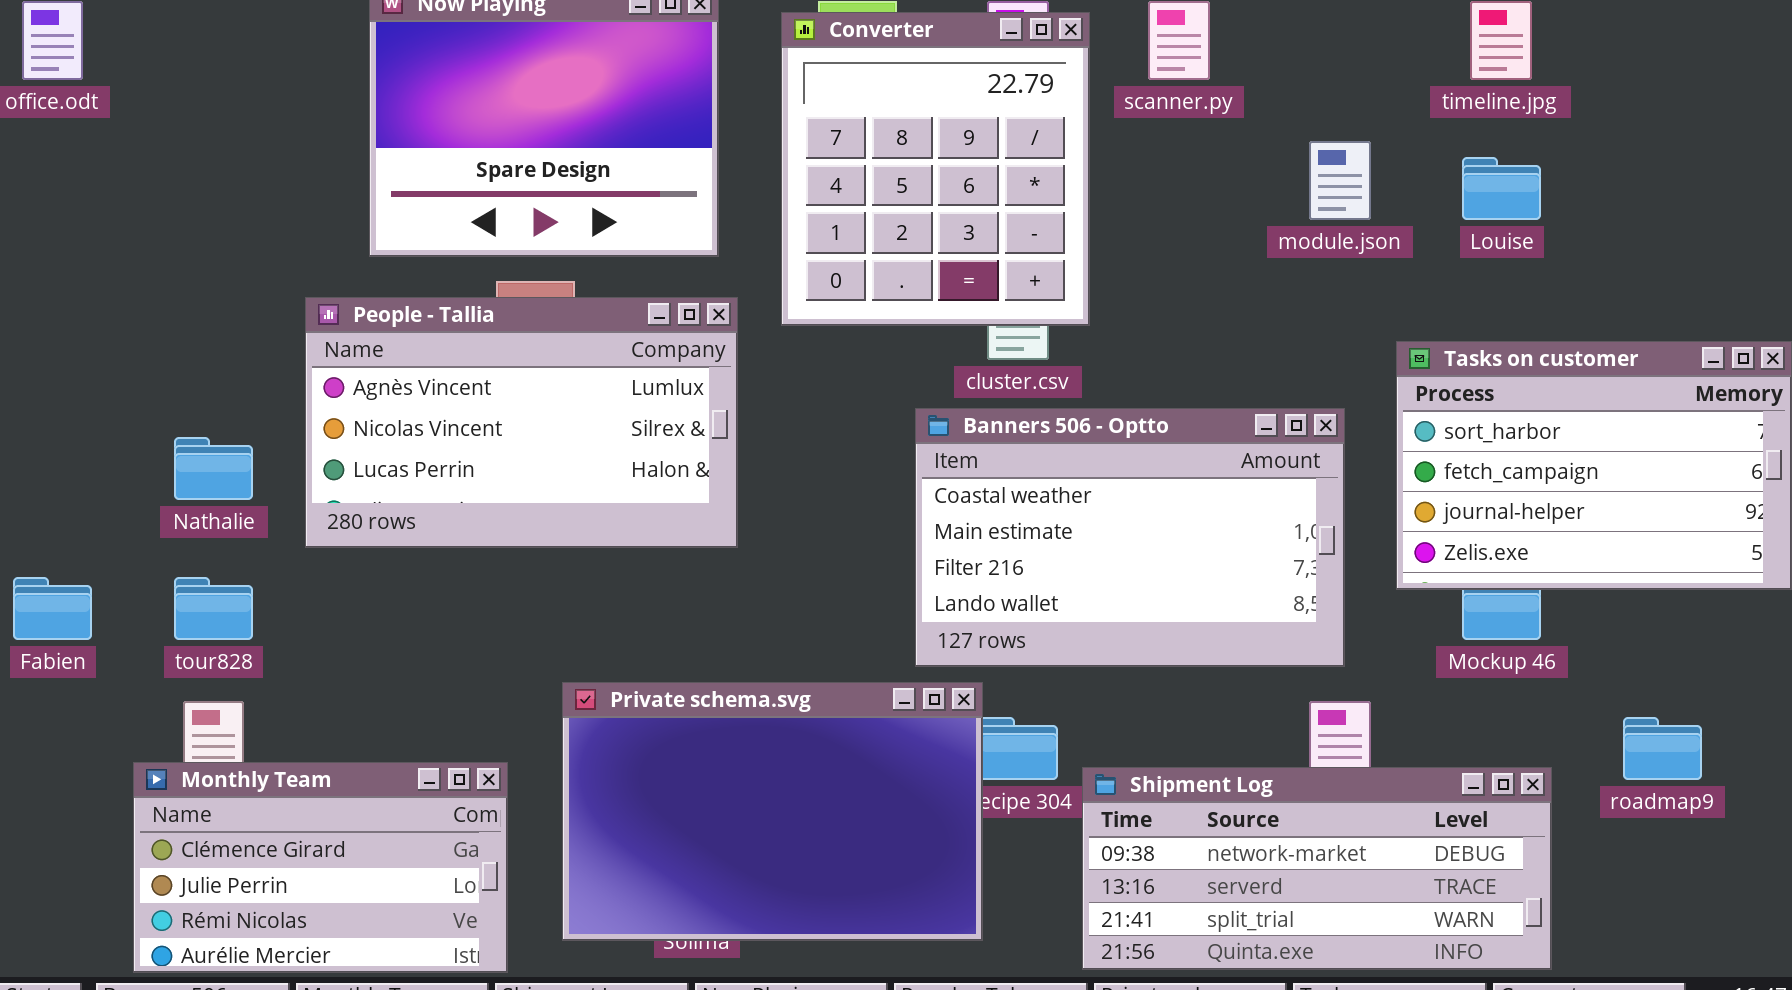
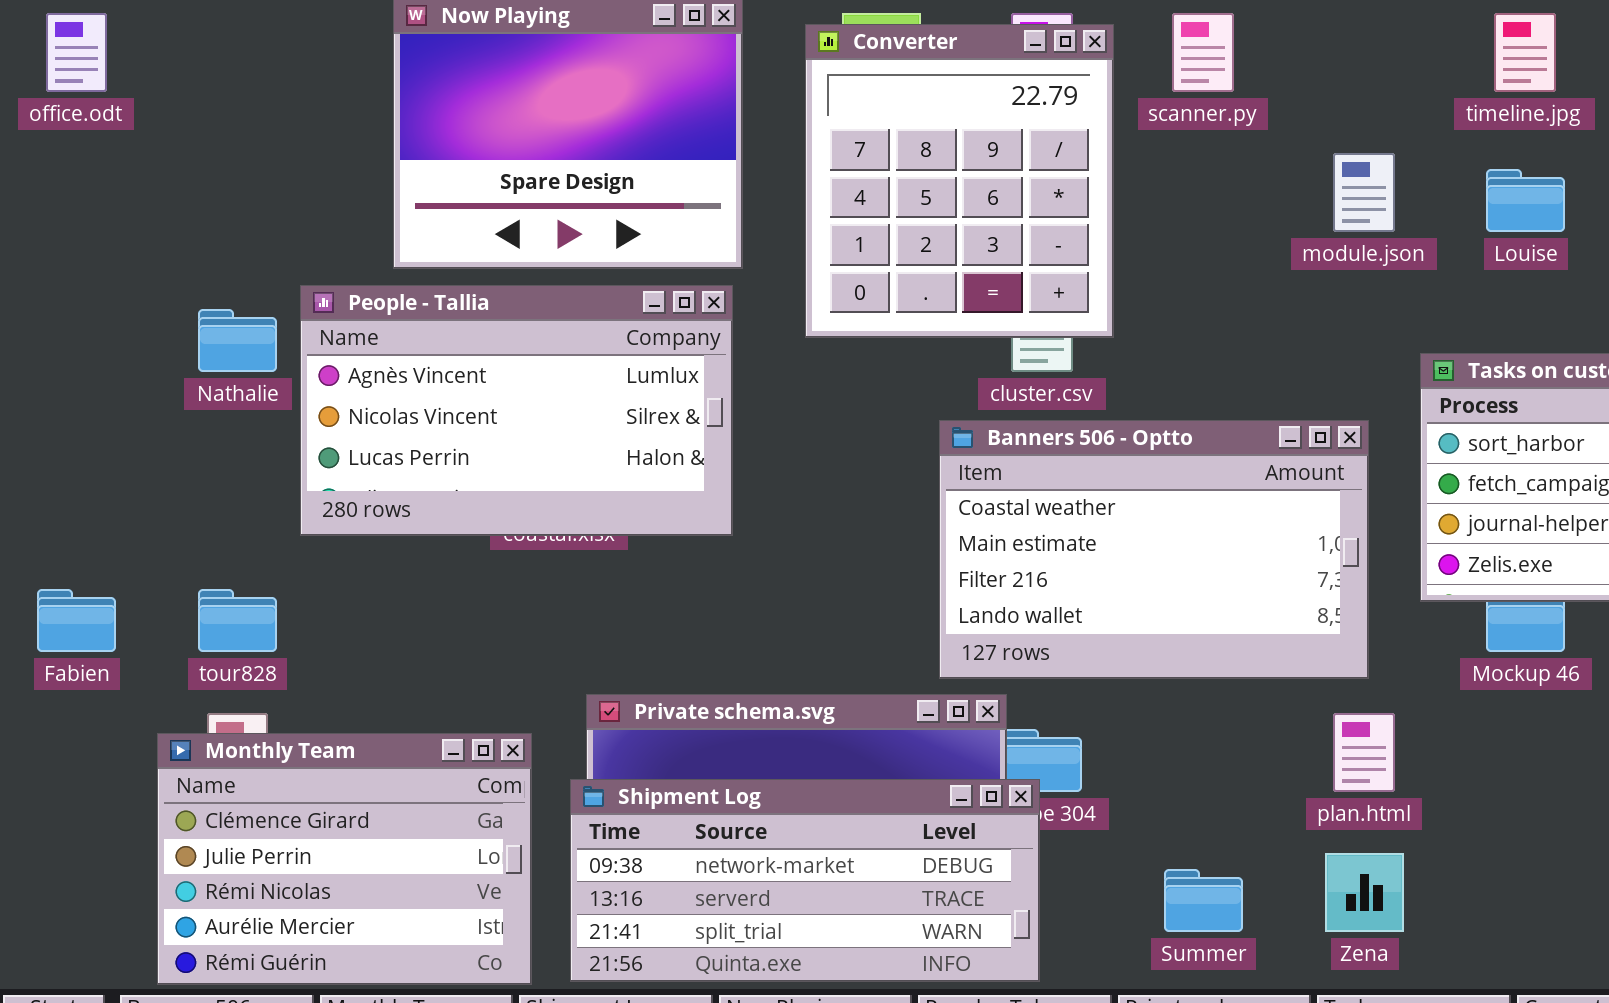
People - Tallia: [305,297,738,548] -> [300,285,733,536], moved
Nathalie: [174,437,253,500] -> [198,309,277,372], moved
Monthly Team: [133,762,508,973] -> [157,733,532,985], resized
Shipment Log: [1082,767,1552,970] -> [570,779,1040,982], moved

